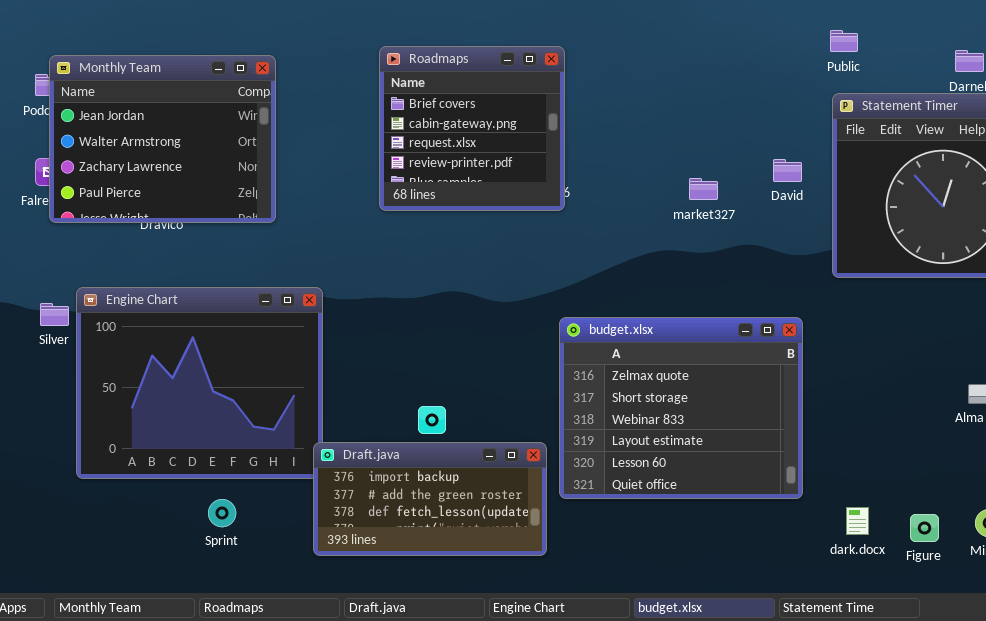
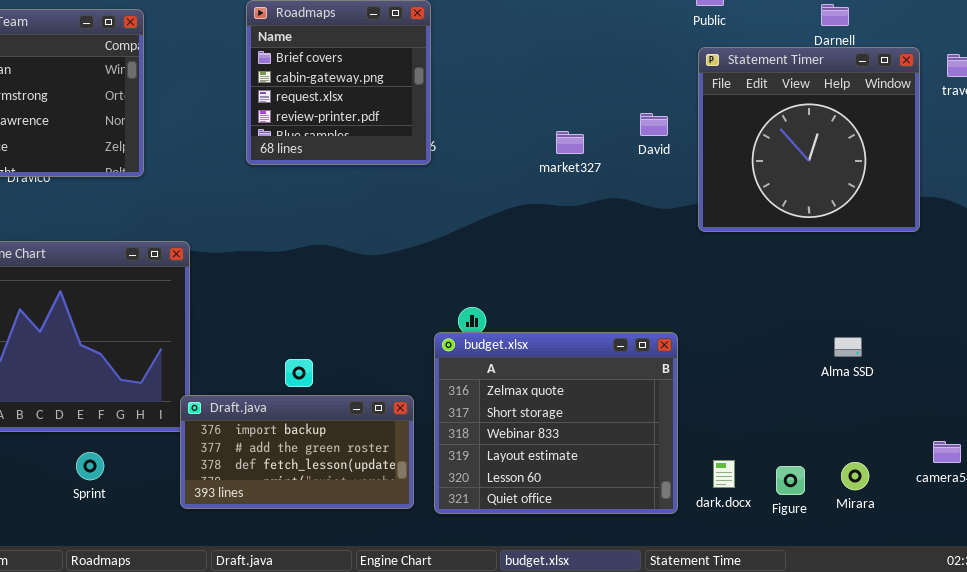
budget.xlsx: [559,317,803,499] -> [434,332,678,514], moved

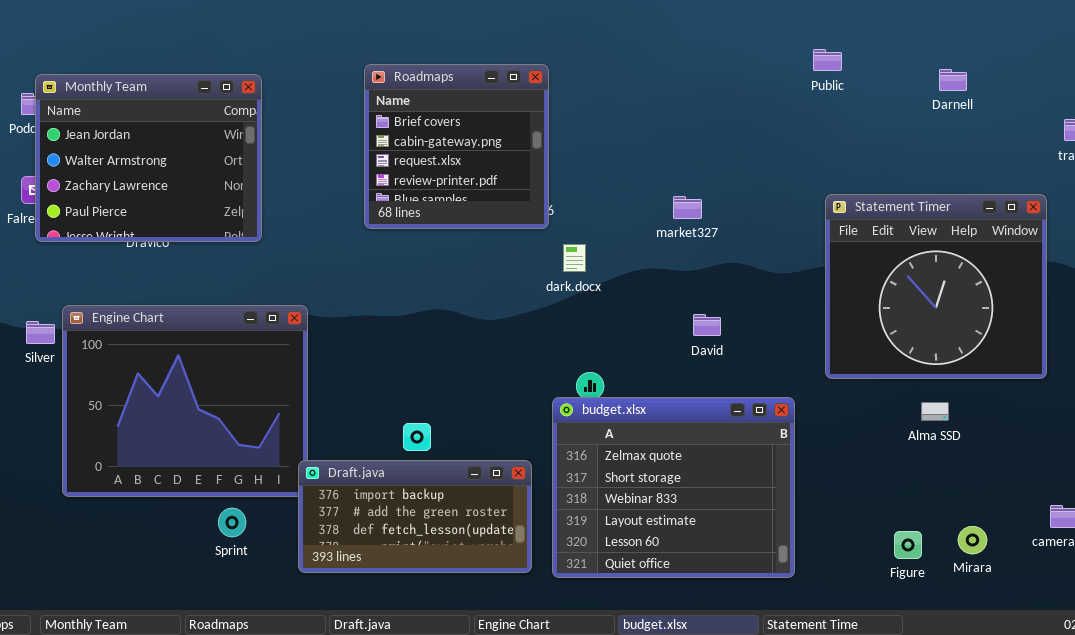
Statement Timer: [698,47,920,232] -> [825,194,1047,379], moved
David: [640,113,668,136] -> [693,314,721,336], moved
Alma SSD: [834,337,862,357] -> [921,402,949,421], moved
Sprint: [76,452,104,480] -> [218,508,246,537], moved
dark.docx: [713,460,735,488] -> [563,244,586,272], moved

